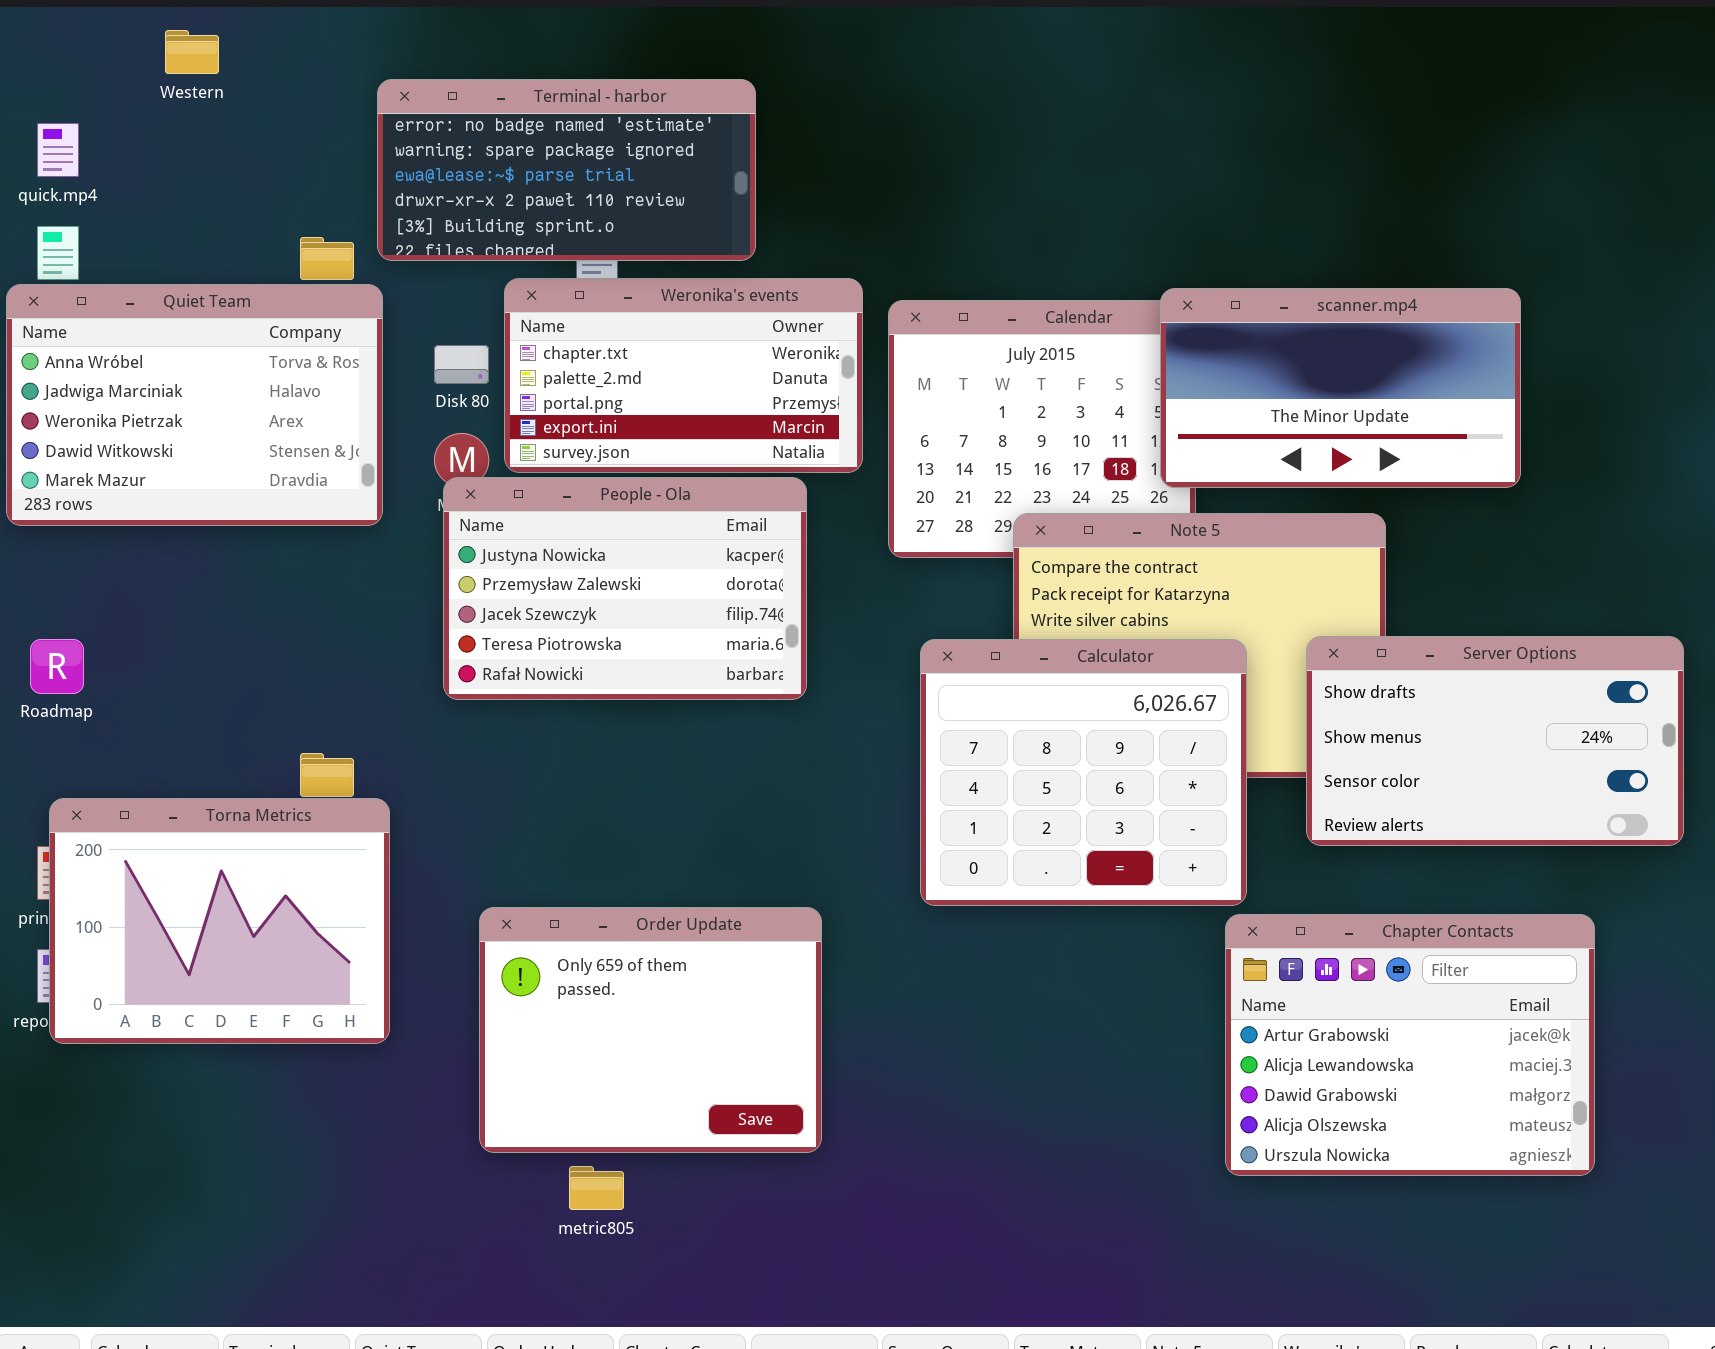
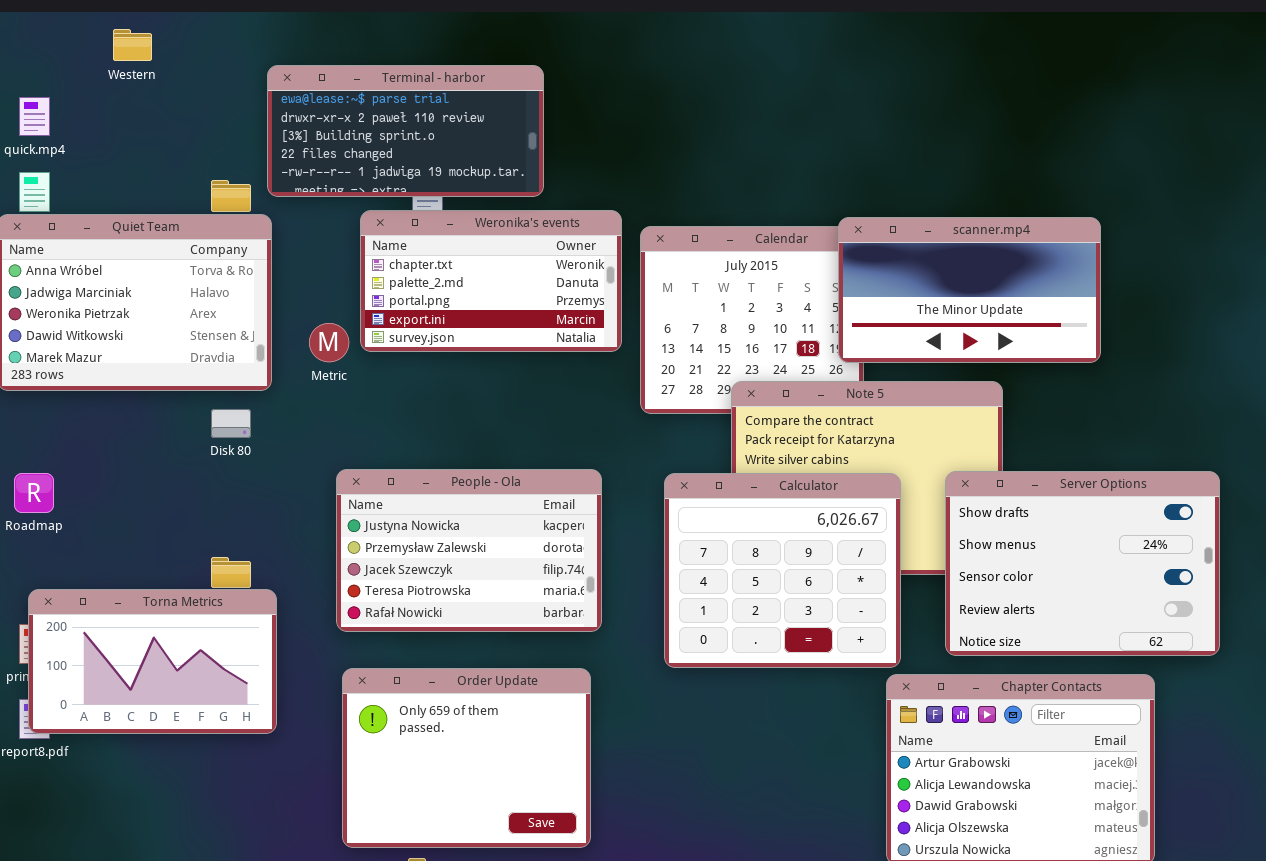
Terminal - harbor: [377,79,756,261] -> [267,65,544,197], scrolled down 2 rows
Disk 80: [434,345,489,384] -> [211,409,251,438], moved
People - Ola: [443,477,807,700] -> [336,469,602,632], moved
Server Options: [1306,636,1684,846] -> [945,471,1220,656], resized
Torna Metrics: [49,798,390,1044] -> [28,589,277,734], resized

